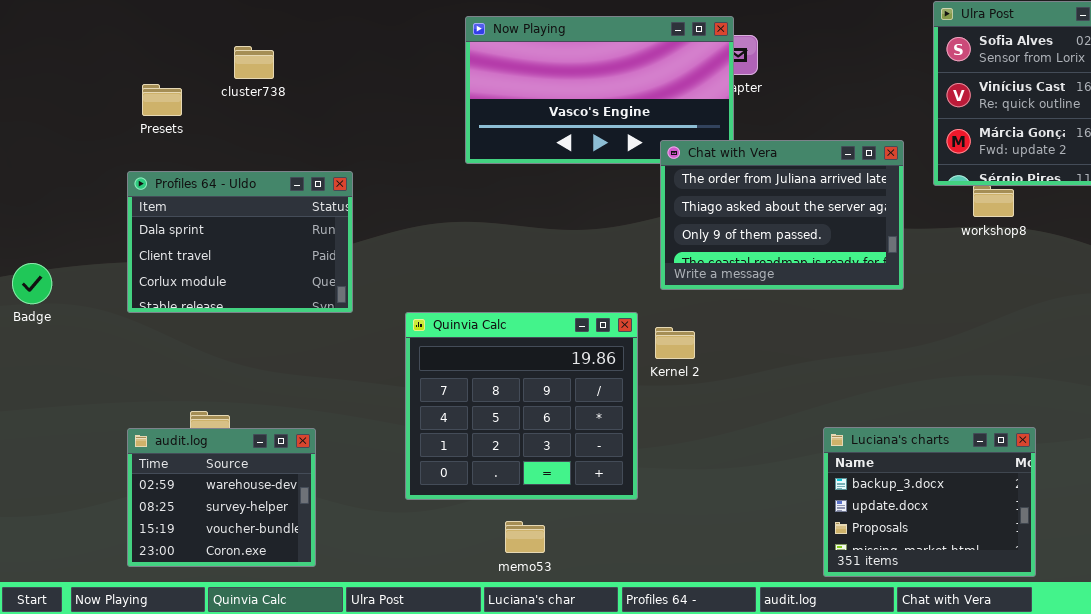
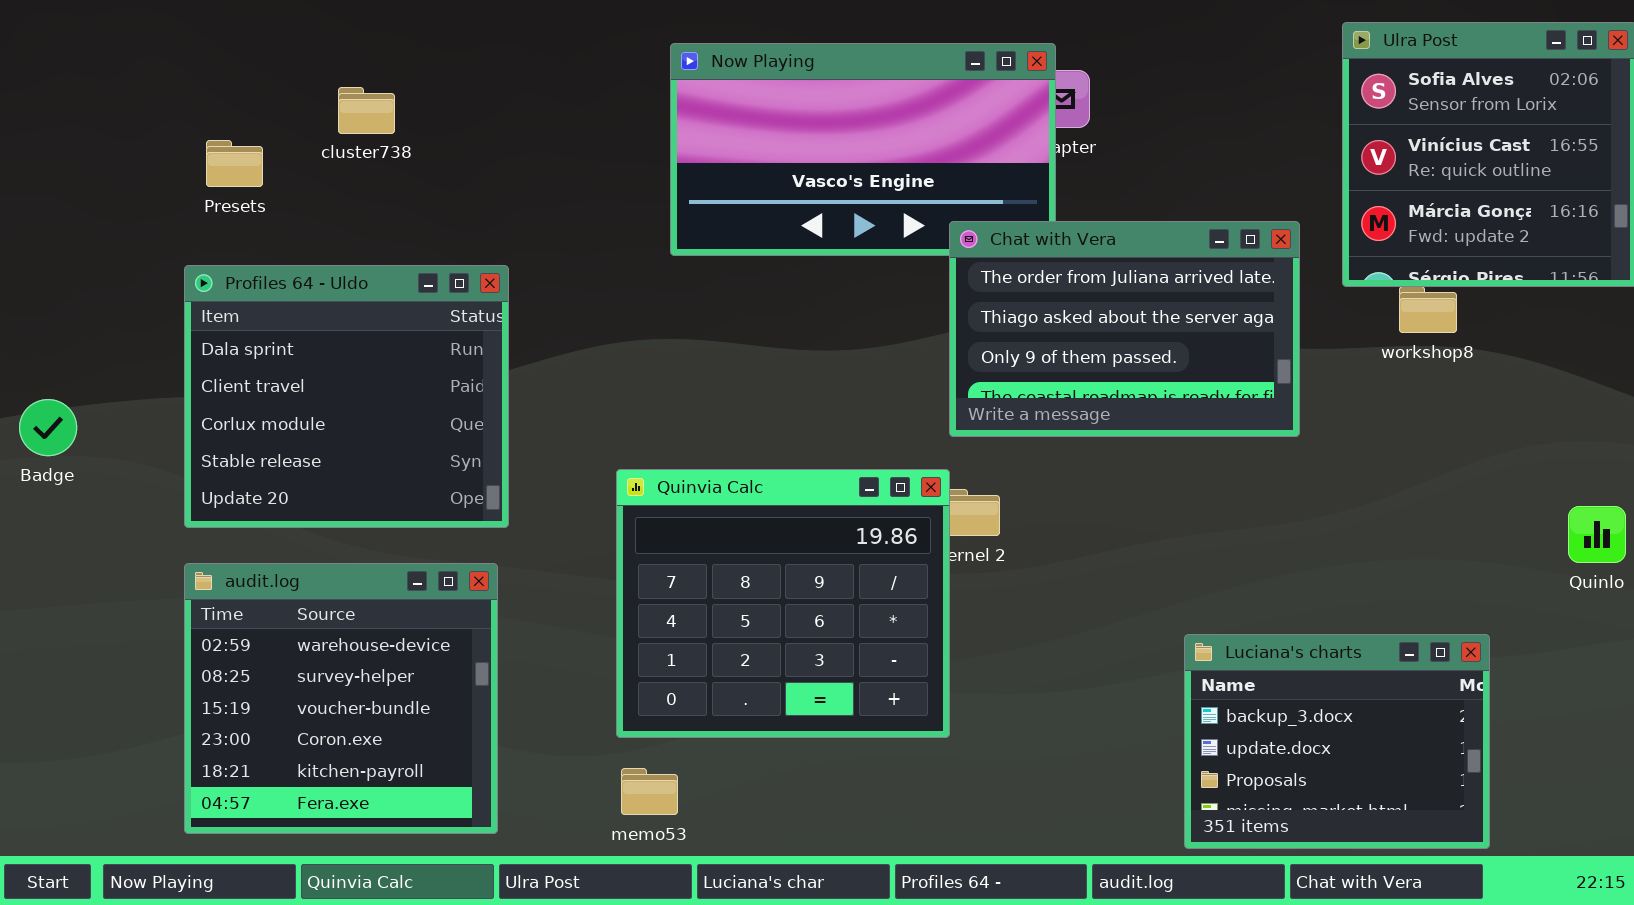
Profiles 64 - Uldo: [127,171,353,313] -> [184,265,509,528], resized
Quinvia Calc: [405,312,638,500] -> [616,469,950,738], moved
audit.log: [127,428,316,567] -> [184,563,498,834], resized
memo53: [505,521,545,553] -> [621,768,678,815], moved

